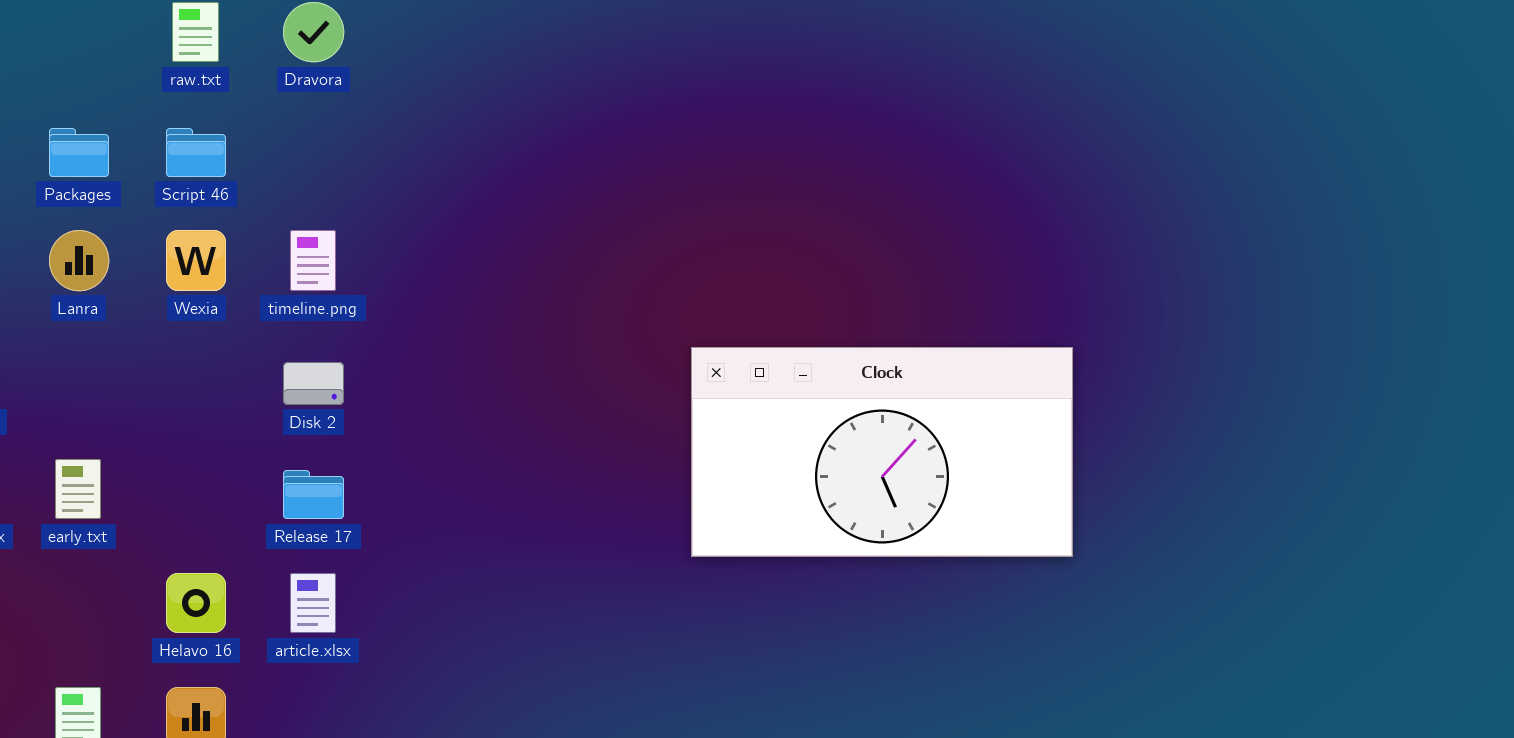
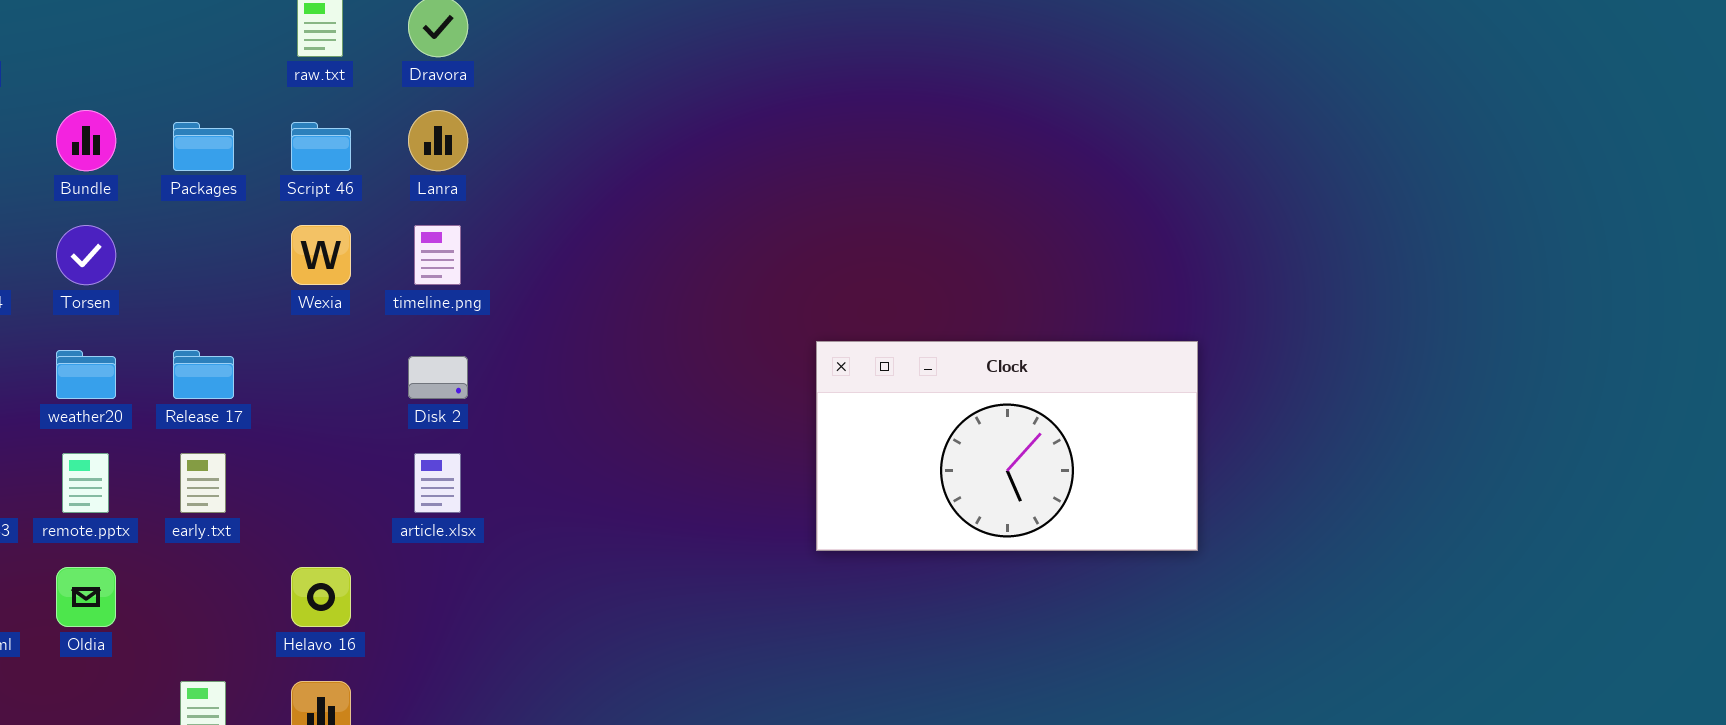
Lanra: [49,230,109,291] -> [408,110,468,171], moved
Release 17: [283,470,344,519] -> [173,350,234,399], moved
article.xlsx: [290,573,336,633] -> [414,453,461,513], moved

